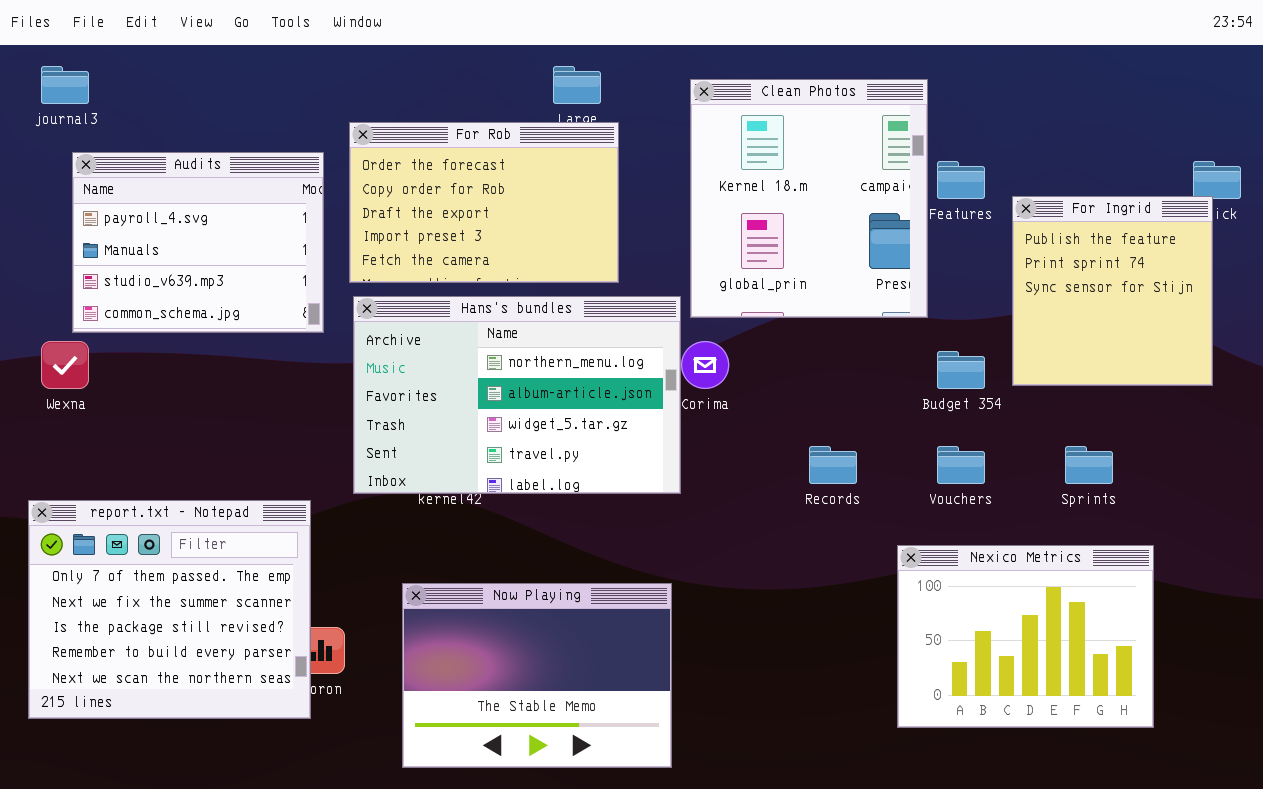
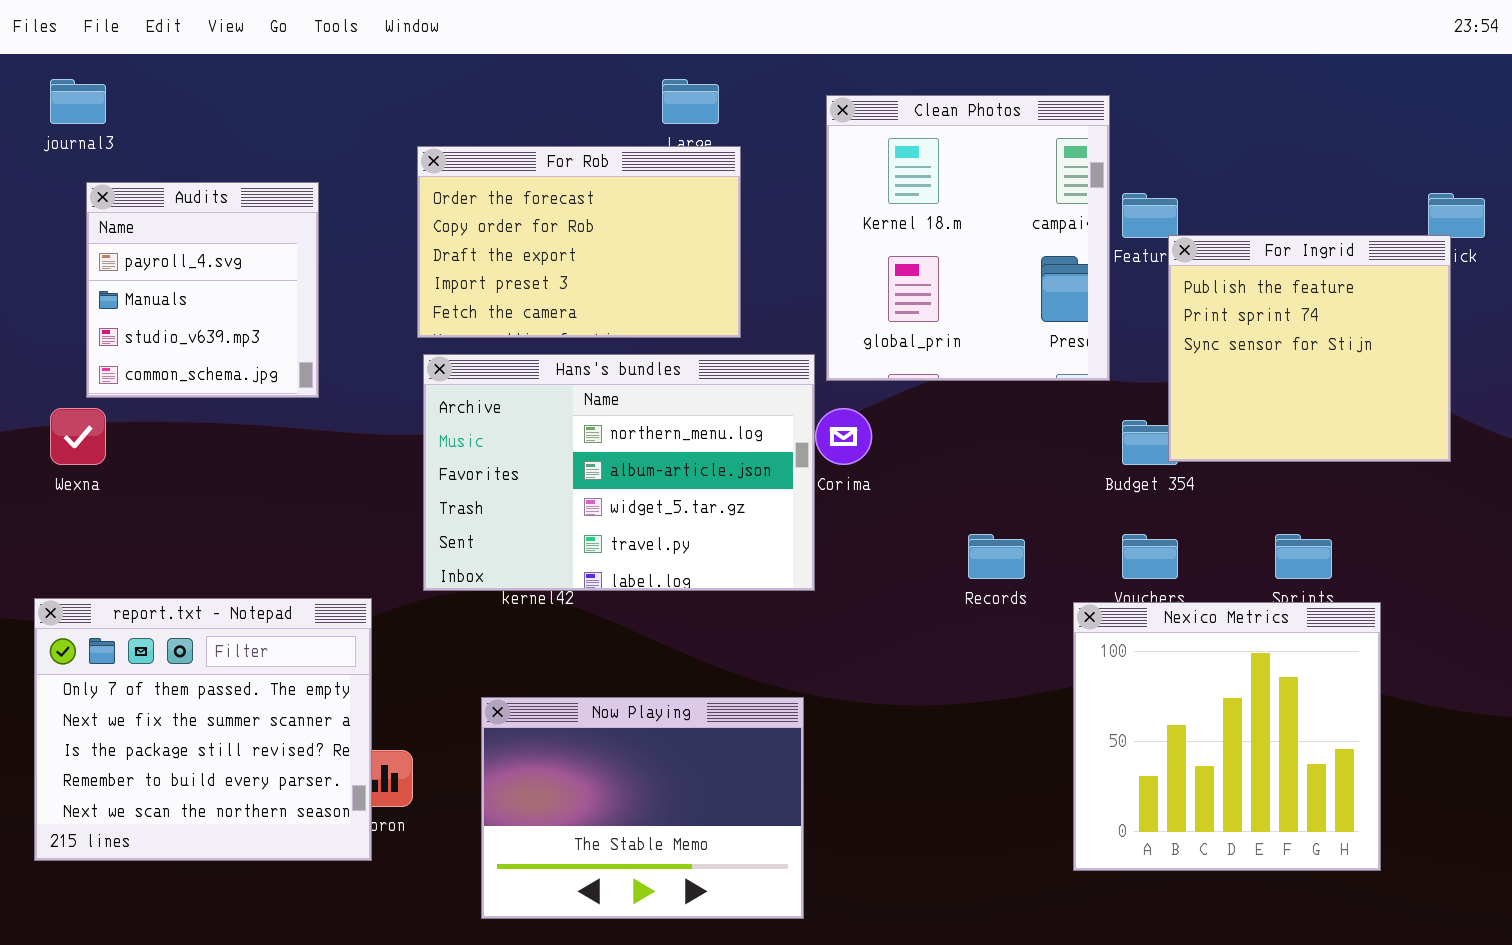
Audits: [72,152,324,333] -> [86,182,319,398], resized
For Ingrid: [1012,196,1213,386] -> [1168,235,1451,462], resized
Nexico Metrics: [897,545,1154,728] -> [1073,602,1381,871], resized

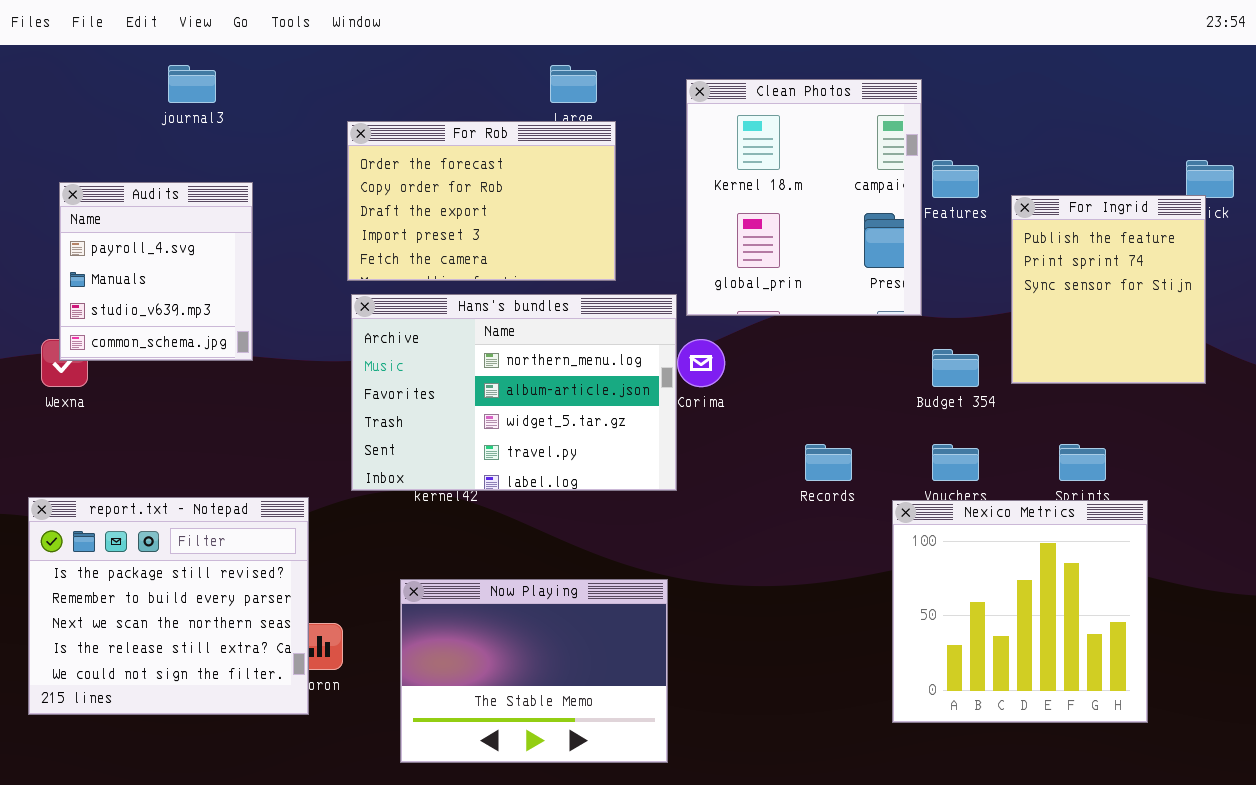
journal3: [50,79,106,124] -> [168,65,216,103], moved
Audits: [86,182,319,398] -> [59,182,253,361], moved
For Ingrid: [1168,235,1451,462] -> [1011,195,1206,384], resized
report.txt - Notepad: [34,598,372,861] -> [28,497,309,715], scrolled down 2 rows

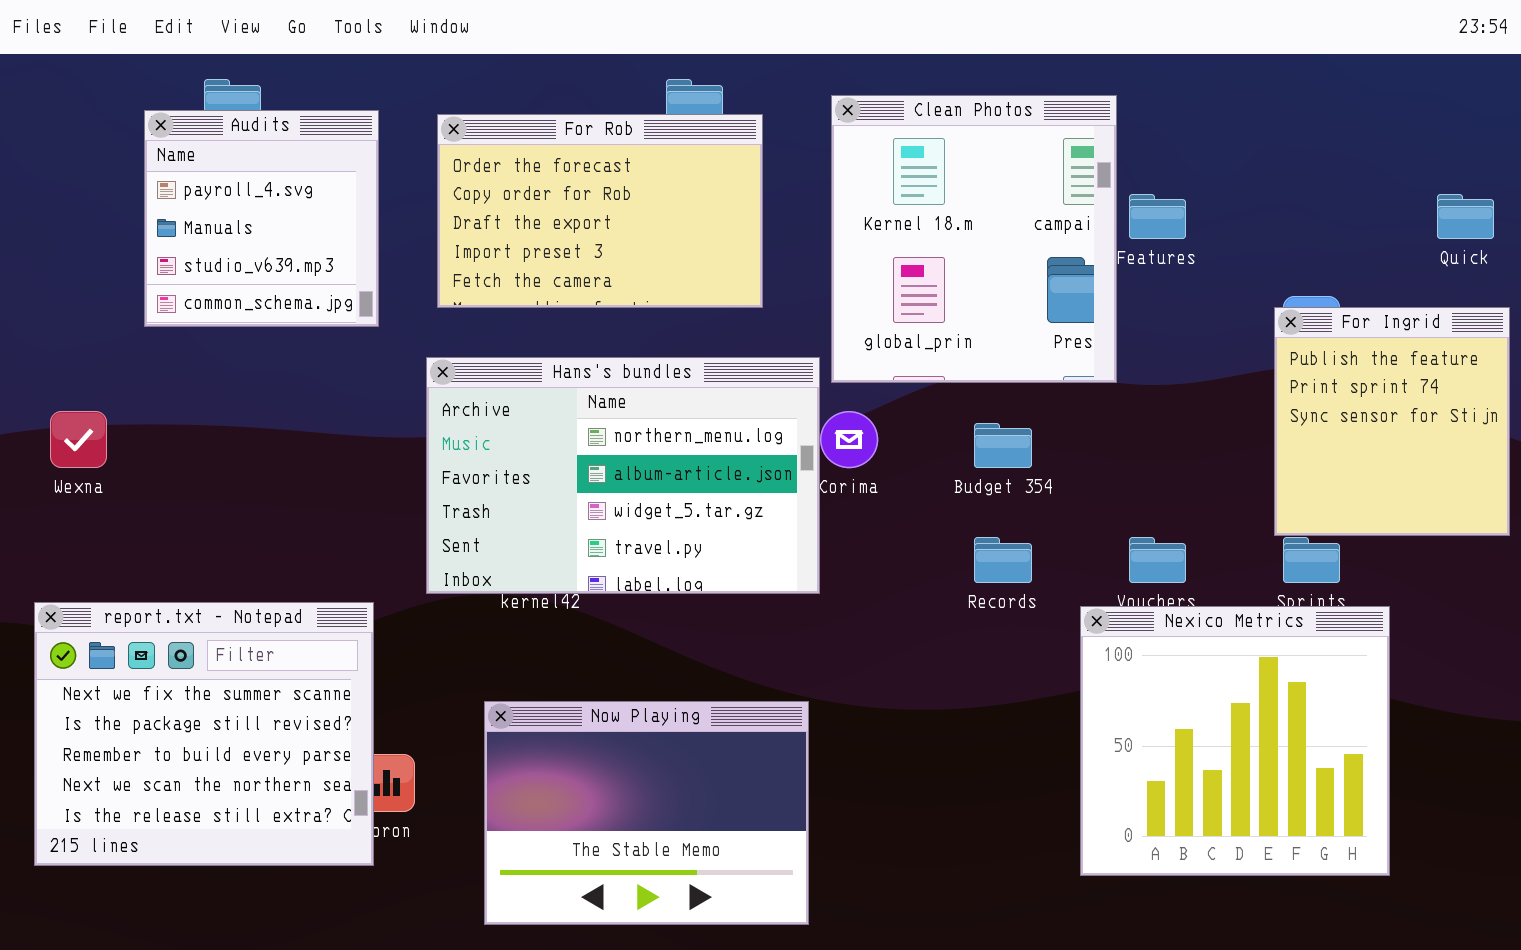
For Rob: [347,121,616,281] -> [437,114,763,308], moved
Audits: [59,182,253,361] -> [144,110,379,327], moved
For Ingrid: [1011,195,1206,384] -> [1274,307,1510,536], moved
Budget 354: [932,349,979,387] -> [974,423,1032,468], moved
report.txt - Notepad: [28,497,309,715] -> [34,602,374,866], scrolled up 1 row

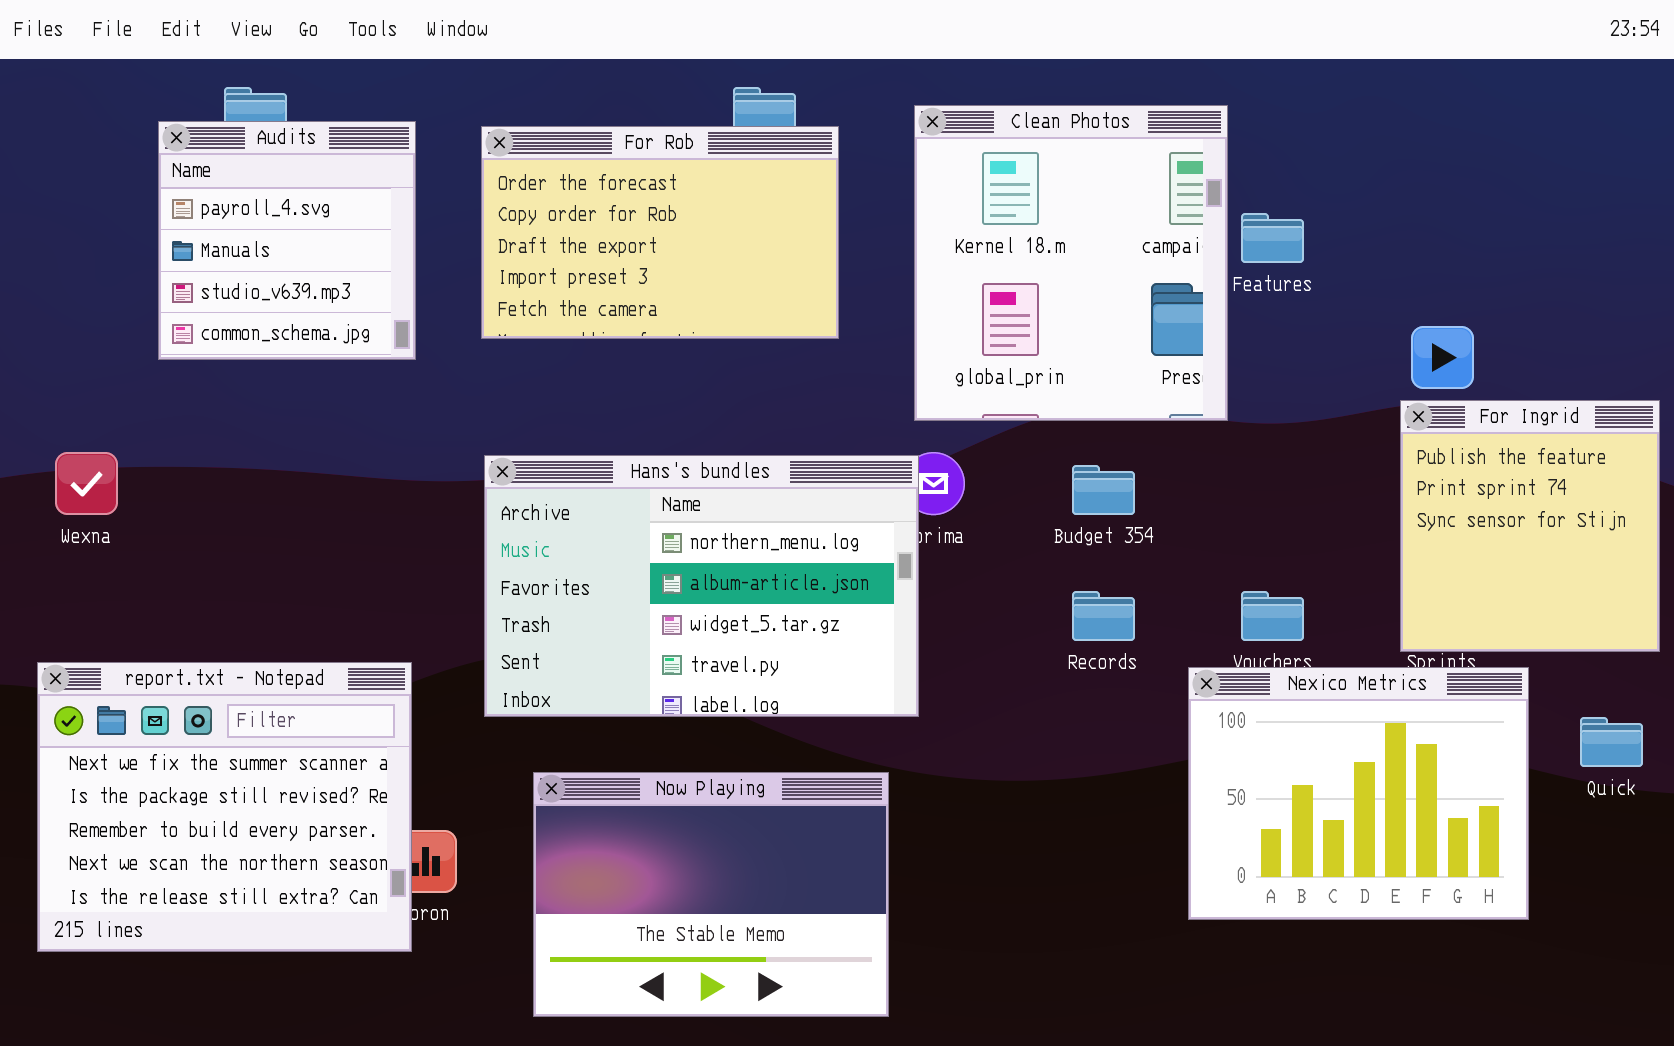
Quick: [1437,194,1494,239] -> [1580,717,1643,767], moved
For Ingrid: [1274,307,1510,536] -> [1400,400,1660,652], moved
Hans's bundles: [426,357,820,594] -> [484,455,919,717], moved
Nexico Metrics: [1080,606,1390,876] -> [1188,667,1529,920], resized

